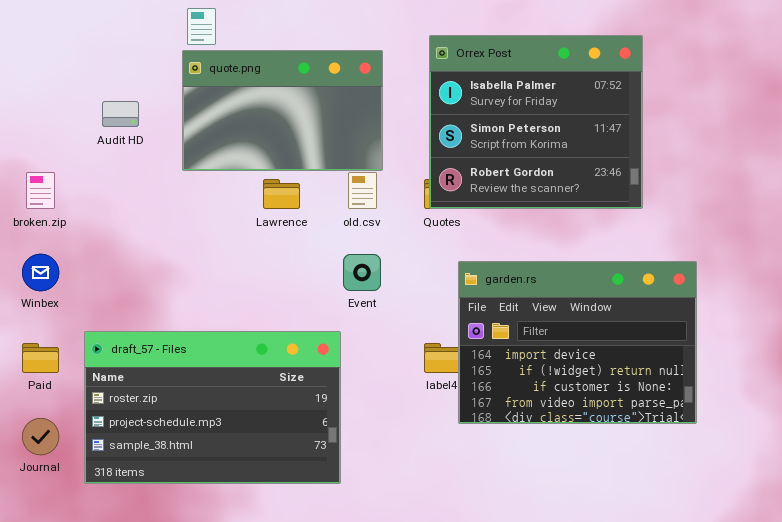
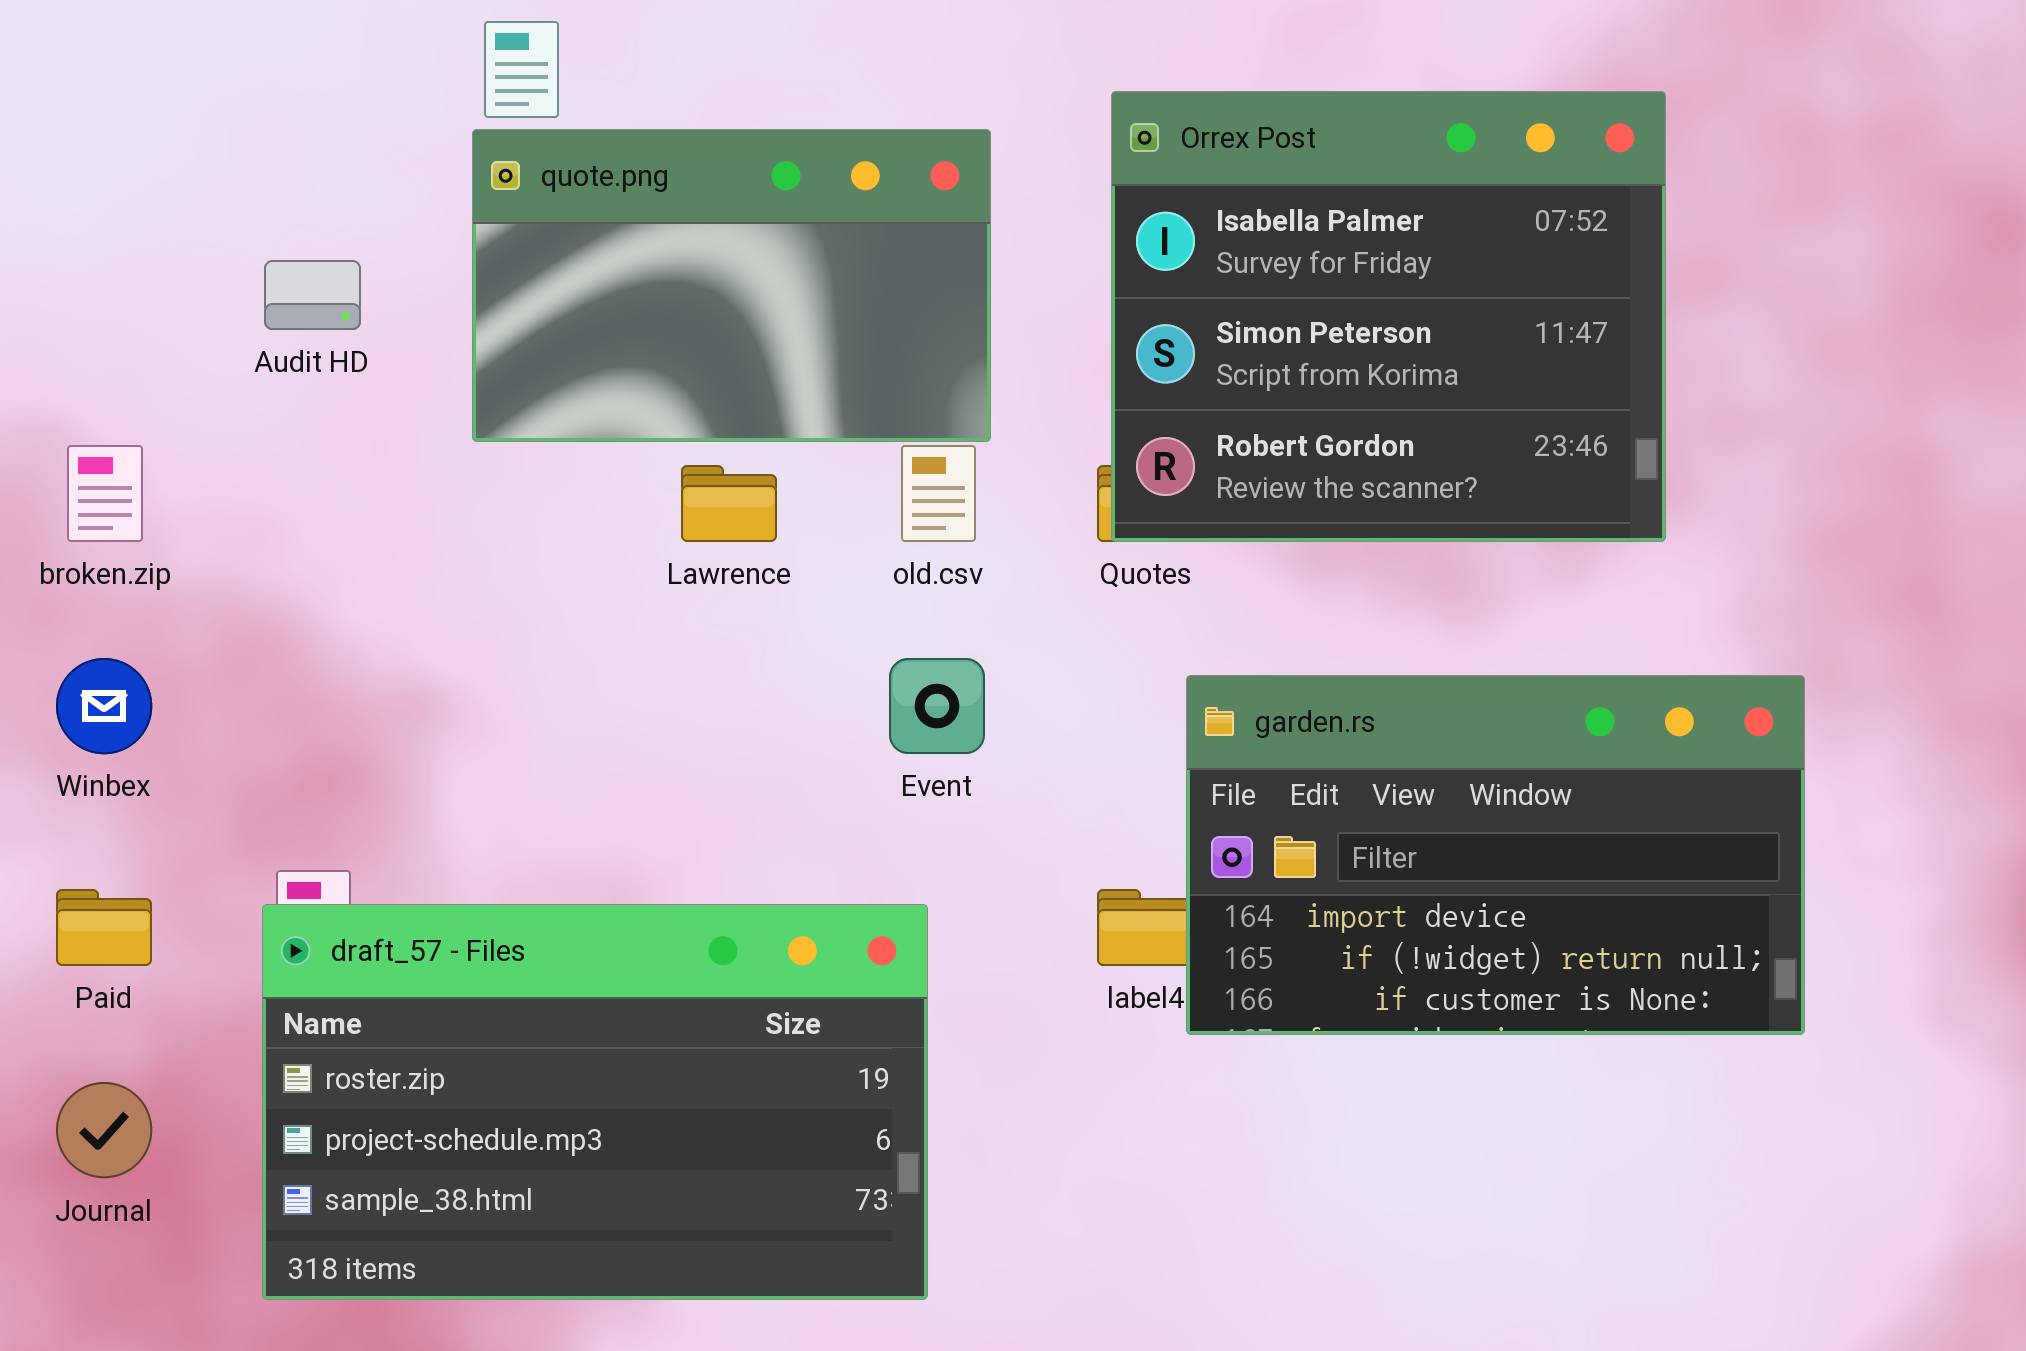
garden.rs: [458,261,697,424] -> [1186,675,1805,1035], resized
draft_57 - Files: [84,331,341,484] -> [262,904,928,1300], moved

